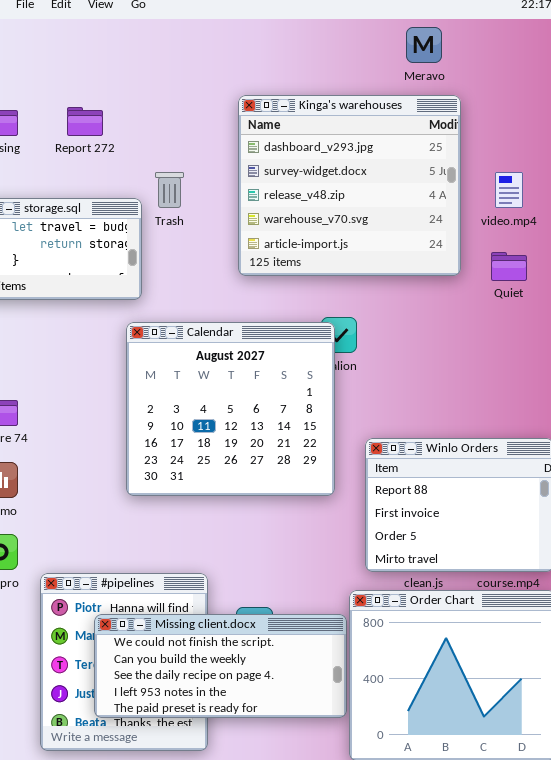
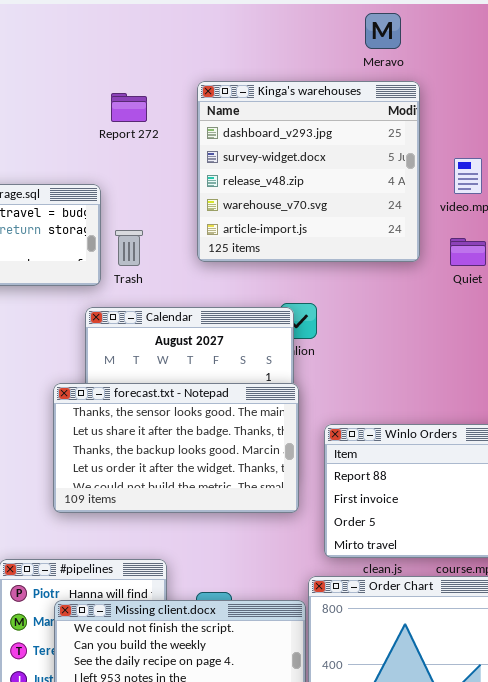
Report 272: [67,107,103,136] -> [111,93,147,122], moved
Trash: [155,172,184,208] -> [115,230,143,266], moved
forecast.txt - Notepad: none -> [53,383,299,513], opened

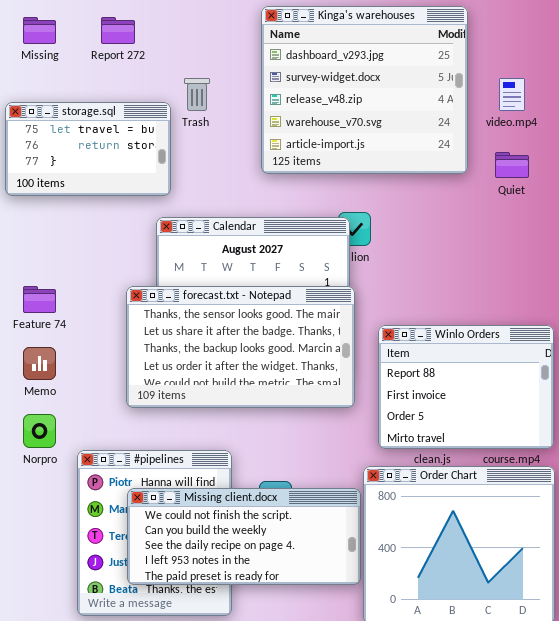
Report 272: [111,93,147,122] -> [101,17,135,44], moved
Trash: [115,230,143,266] -> [184,78,210,111], moved

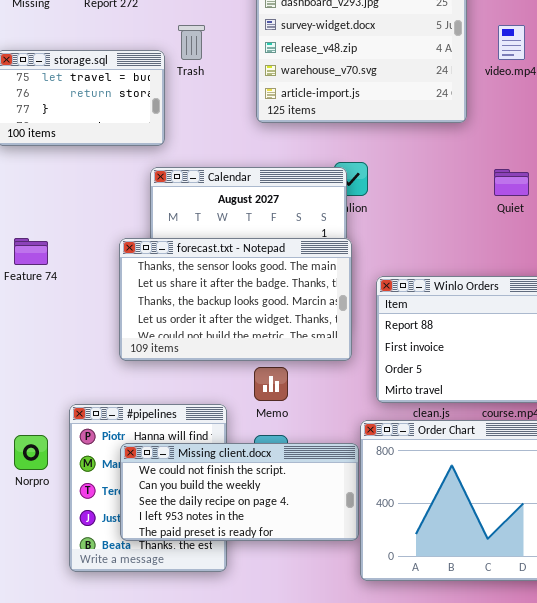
Quiet: [495,152,529,178] -> [494,169,529,196], moved
Memo: [23,347,56,380] -> [254,367,288,401], moved
Norpro: [23,414,56,448] -> [14,435,48,470], moved

